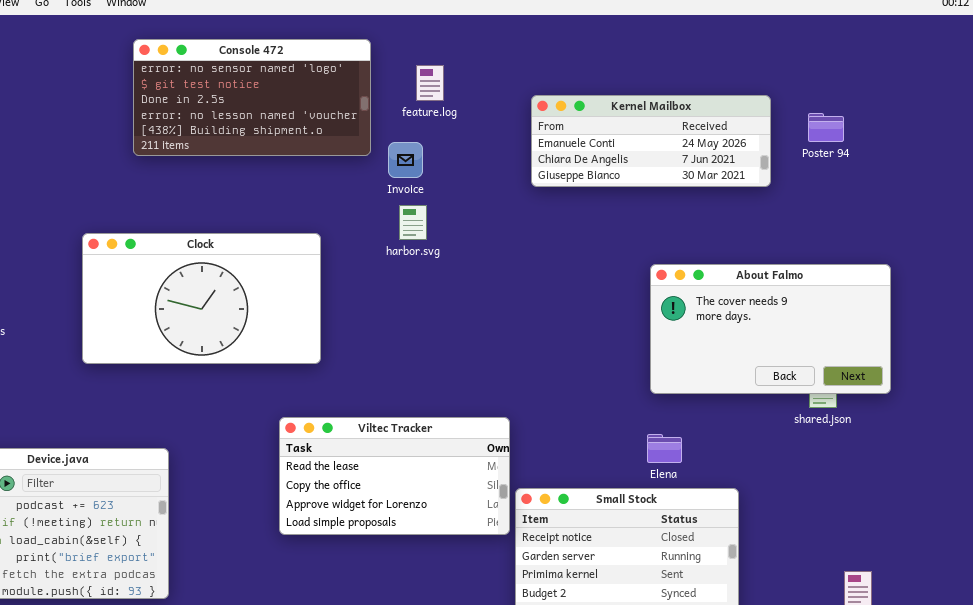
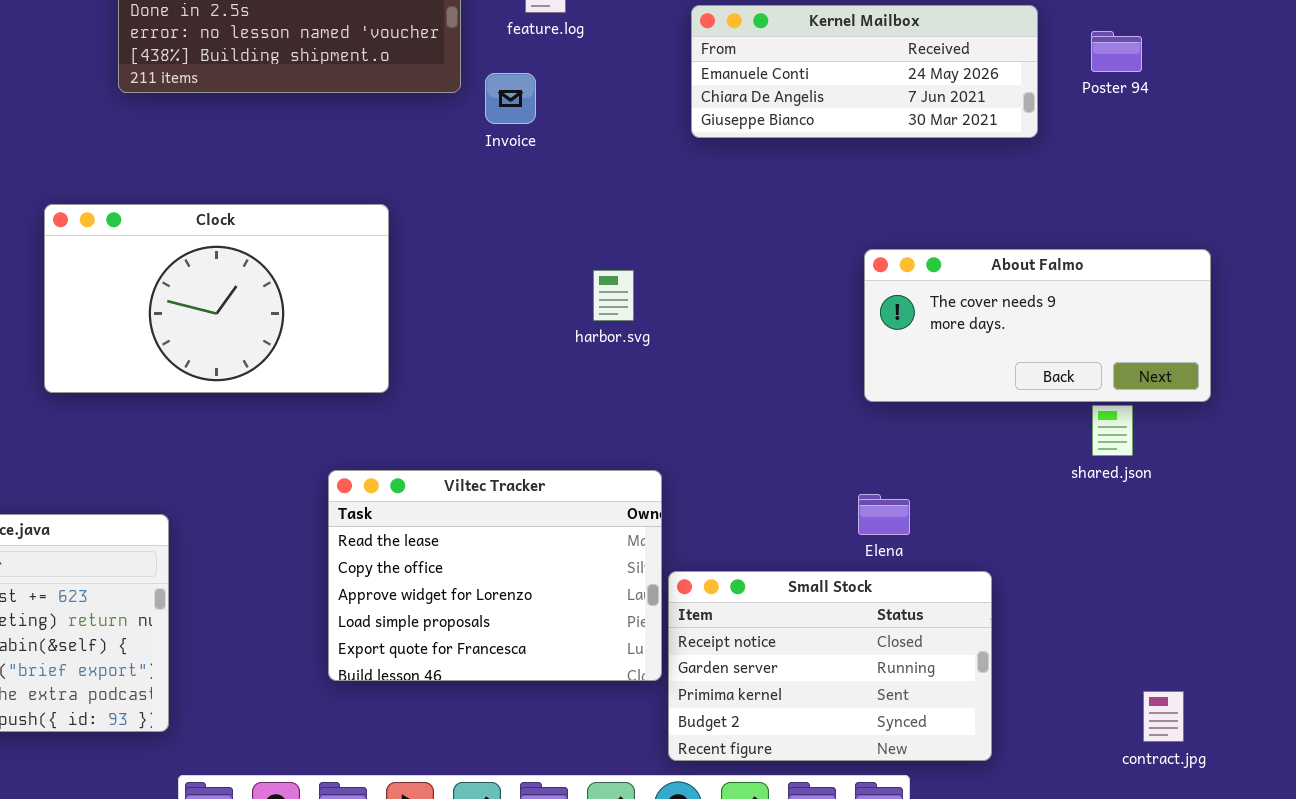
harbor.svg: [399,205,427,240] -> [593,270,634,321], moved
About Falmo: [650,264,891,394] -> [864,249,1211,402], resized
Viltec Tracker: [279,417,510,535] -> [328,470,662,681], resized

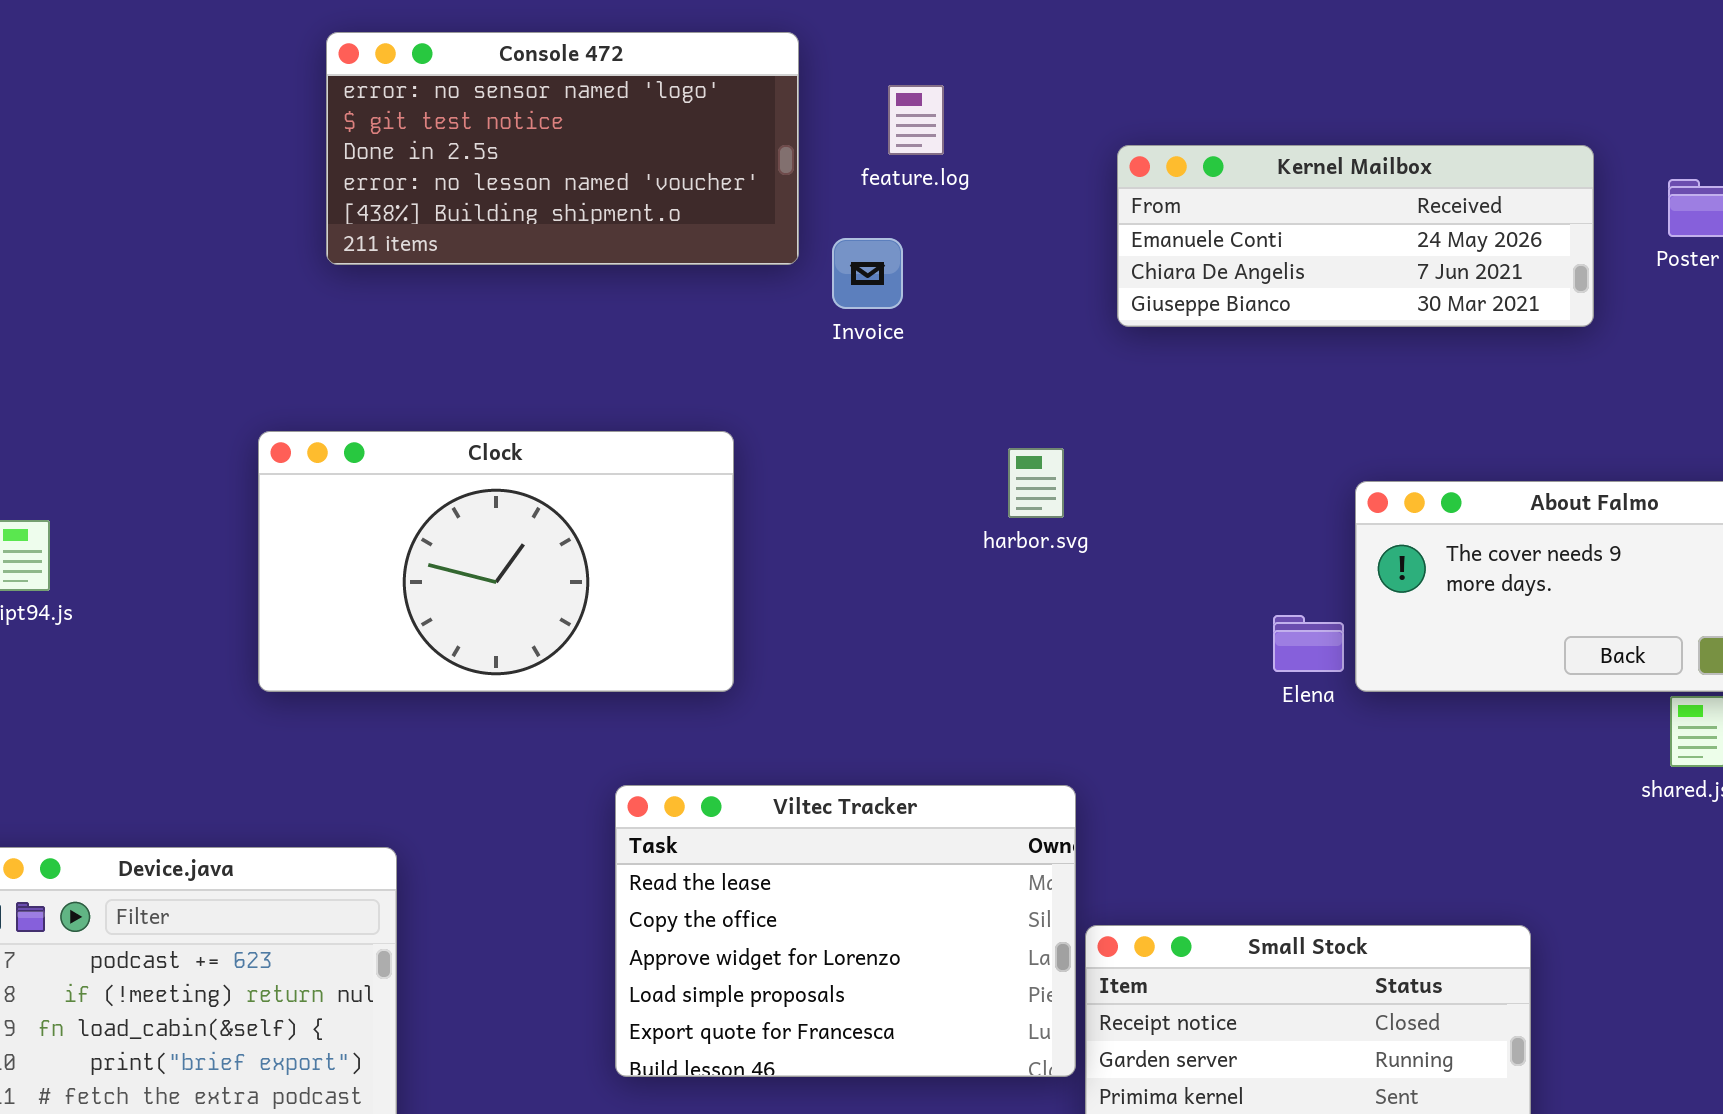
Clock: [44,204,389,393] -> [258,431,734,692], moved
harbor.svg: [593,270,634,321] -> [1008,448,1064,518], moved
Elena: [858,494,910,535] -> [1273,615,1344,672], moved

